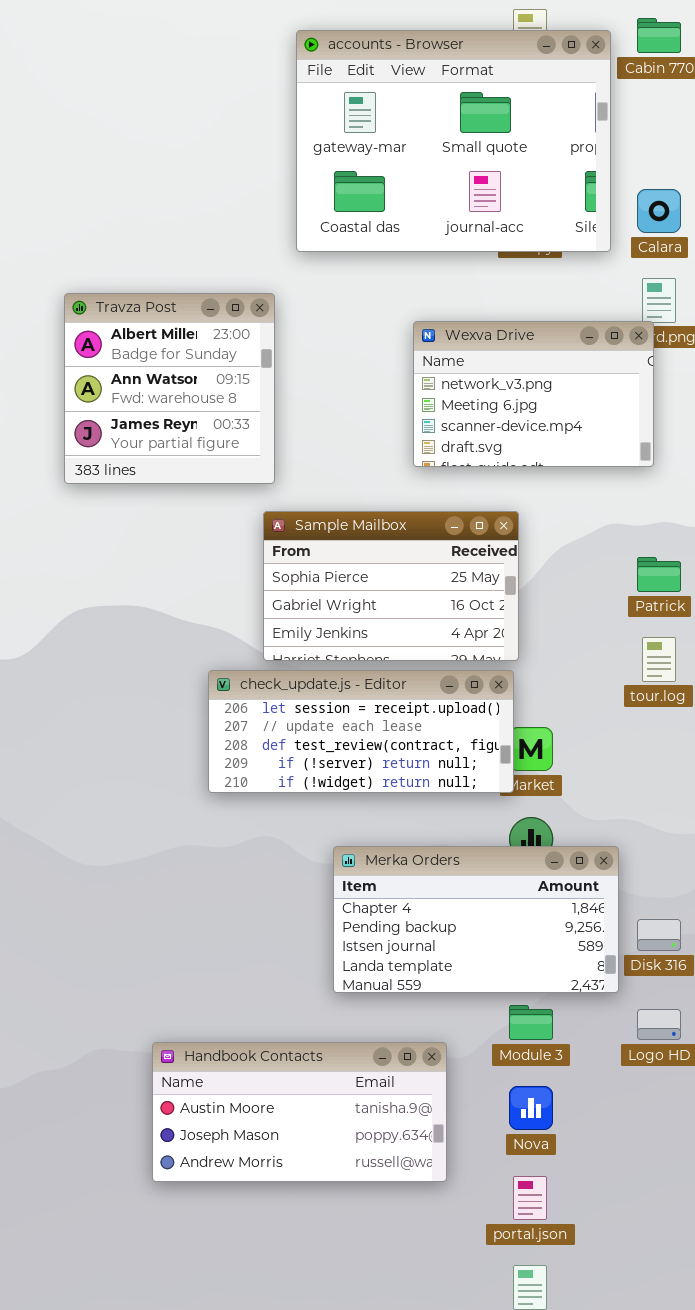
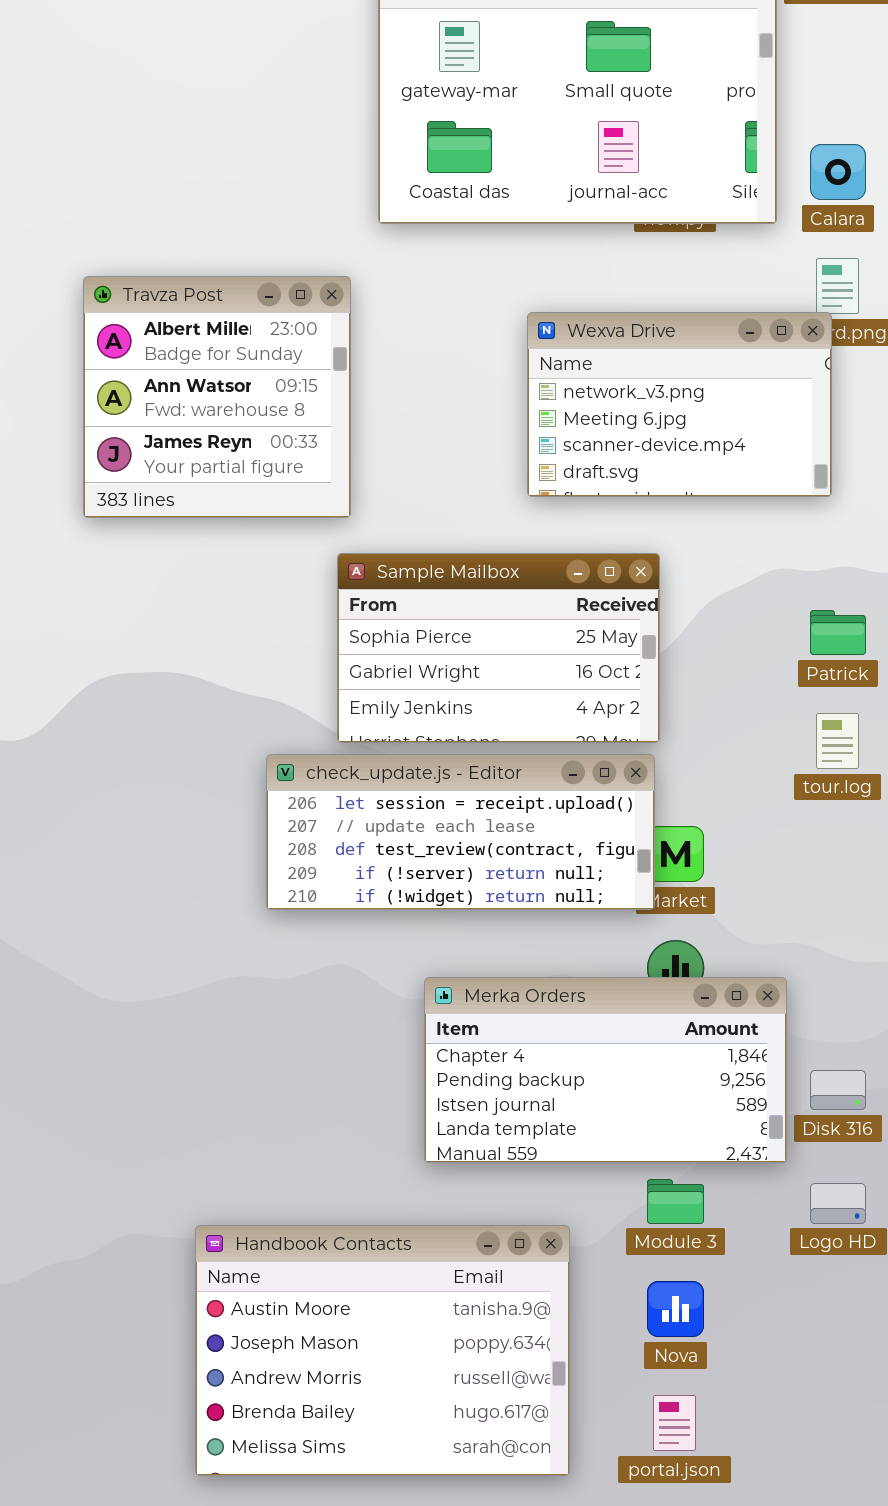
Handbook Contacts: [152,1042,447,1182] -> [195,1225,570,1476], resized

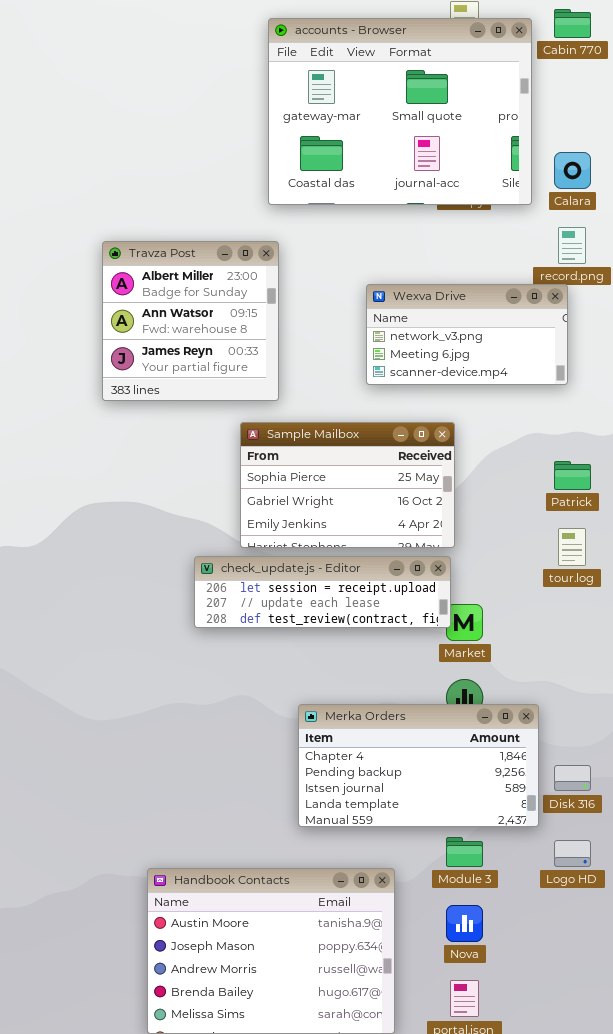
Travza Post: [83,276,351,518] -> [102,241,279,401], moved
Wexva Drive: [527,312,832,497] -> [366,284,568,385], resized
check_update.js - Editor: [266,754,655,910] -> [194,556,451,628], resized

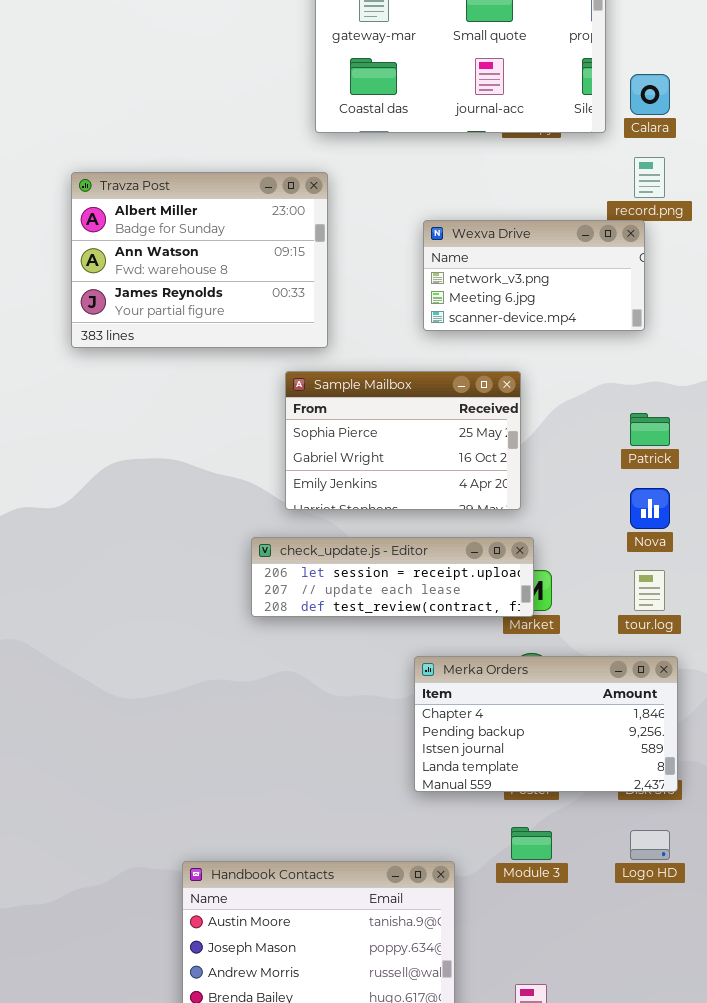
Travza Post: [102,241,279,401] -> [71,172,328,348], resized
tour.log: [558,528,586,566] -> [634,570,665,611], moved
check_update.js - Editor: [194,556,451,628] -> [251,537,534,617], moved
Merka Orders: [298,704,539,827] -> [414,656,678,792], moved
Nova: [446,905,483,942] -> [630,488,670,529], moved

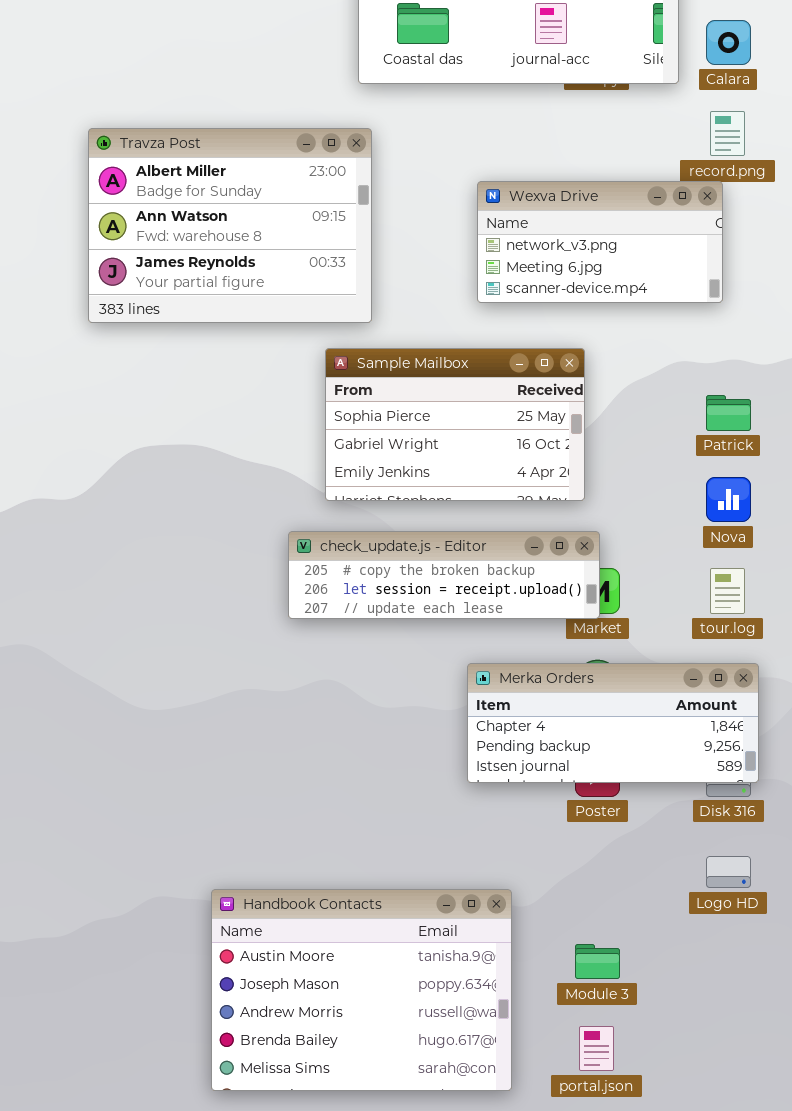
check_update.js - Editor: [251,537,534,617] -> [288,531,600,619], scrolled up 1 row
Merka Orders: [414,656,678,792] -> [467,663,759,783], resized
Module 3: [511,827,552,860] -> [575,944,620,979], moved

